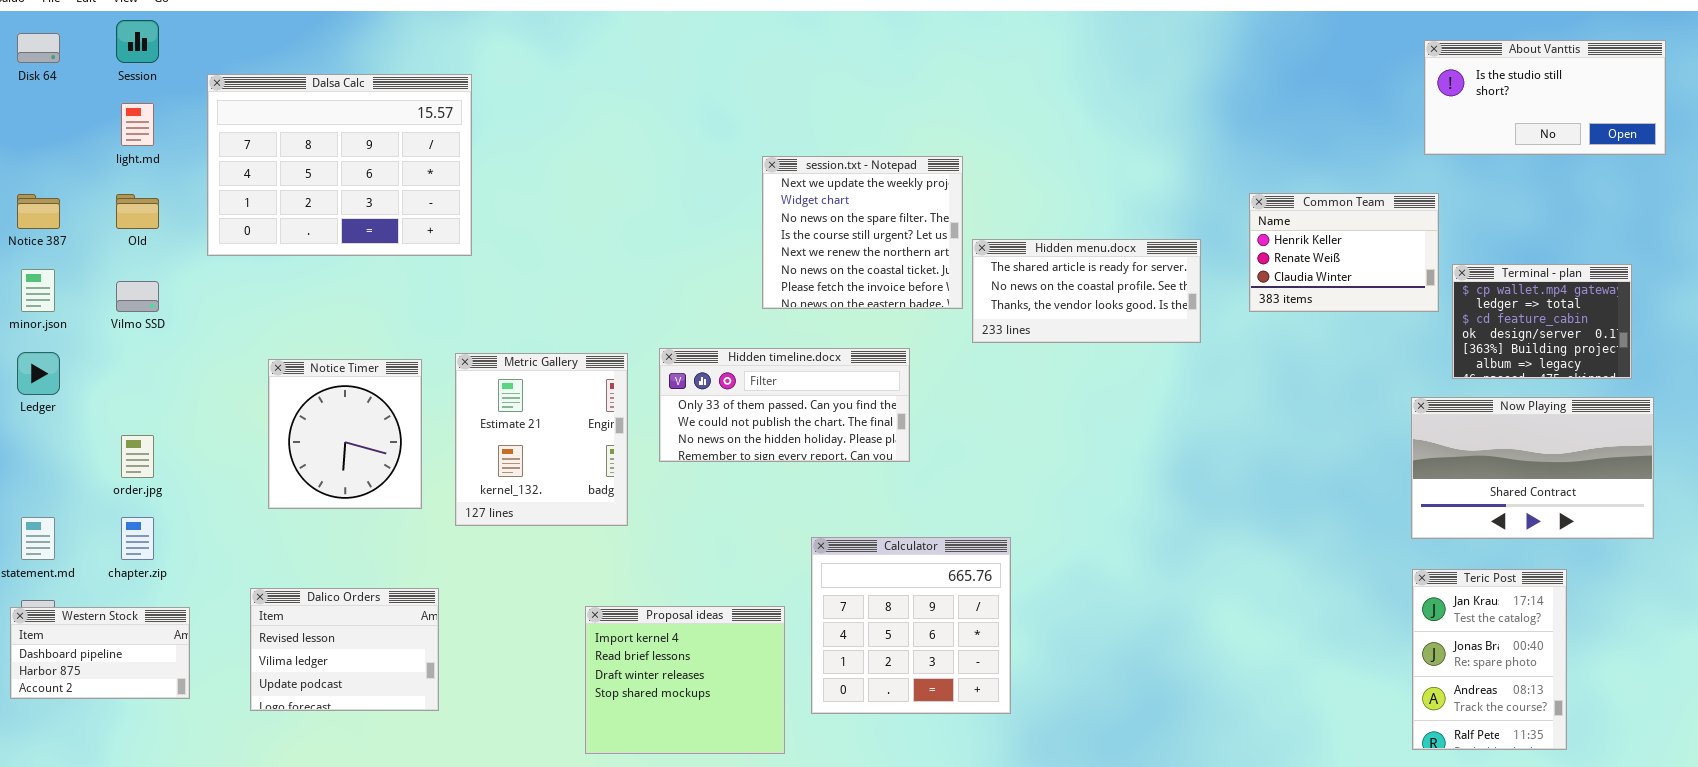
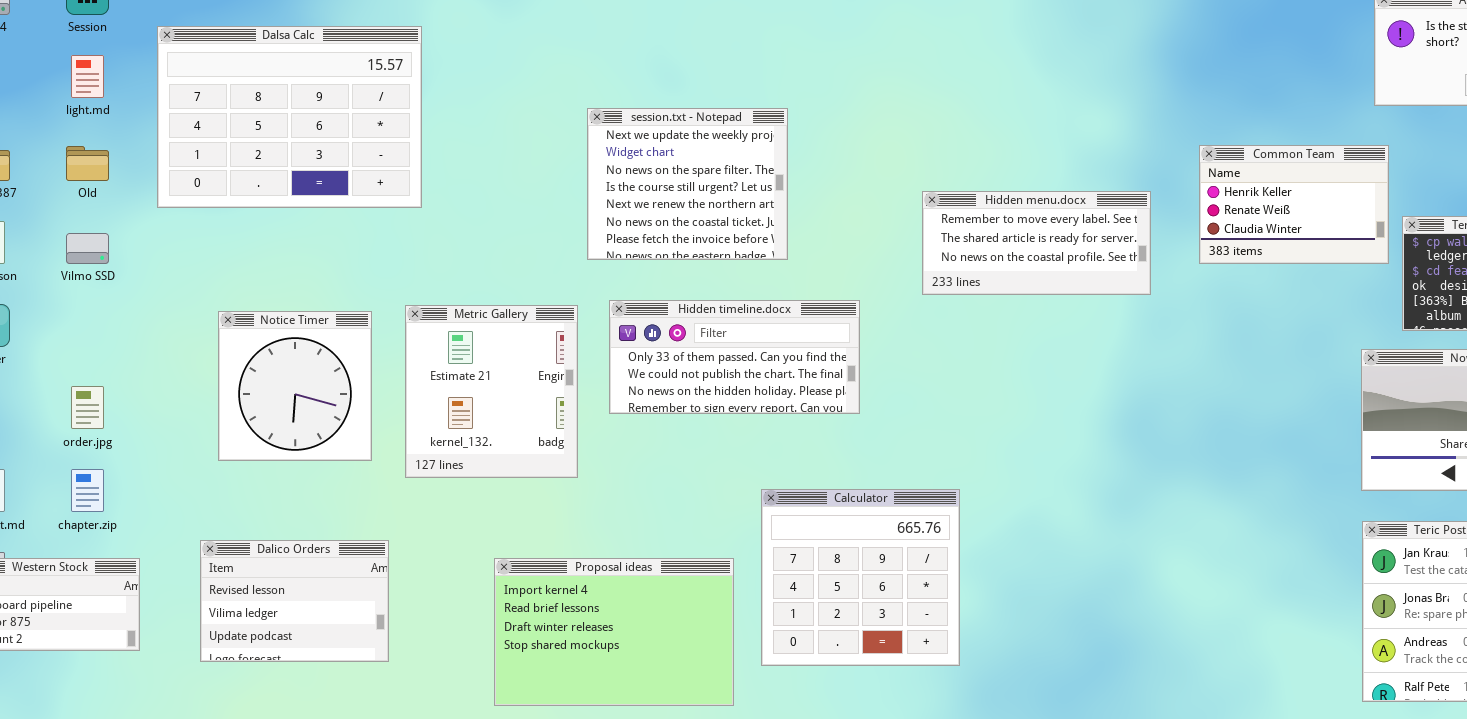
session.txt - Notepad: [762,156,963,309] -> [587,108,788,260], moved
Hidden menu.docx: [972,239,1201,343] -> [922,191,1151,295], scrolled up 1 row
Proposal ideas: [585,606,785,754] -> [494,558,734,706], resized

